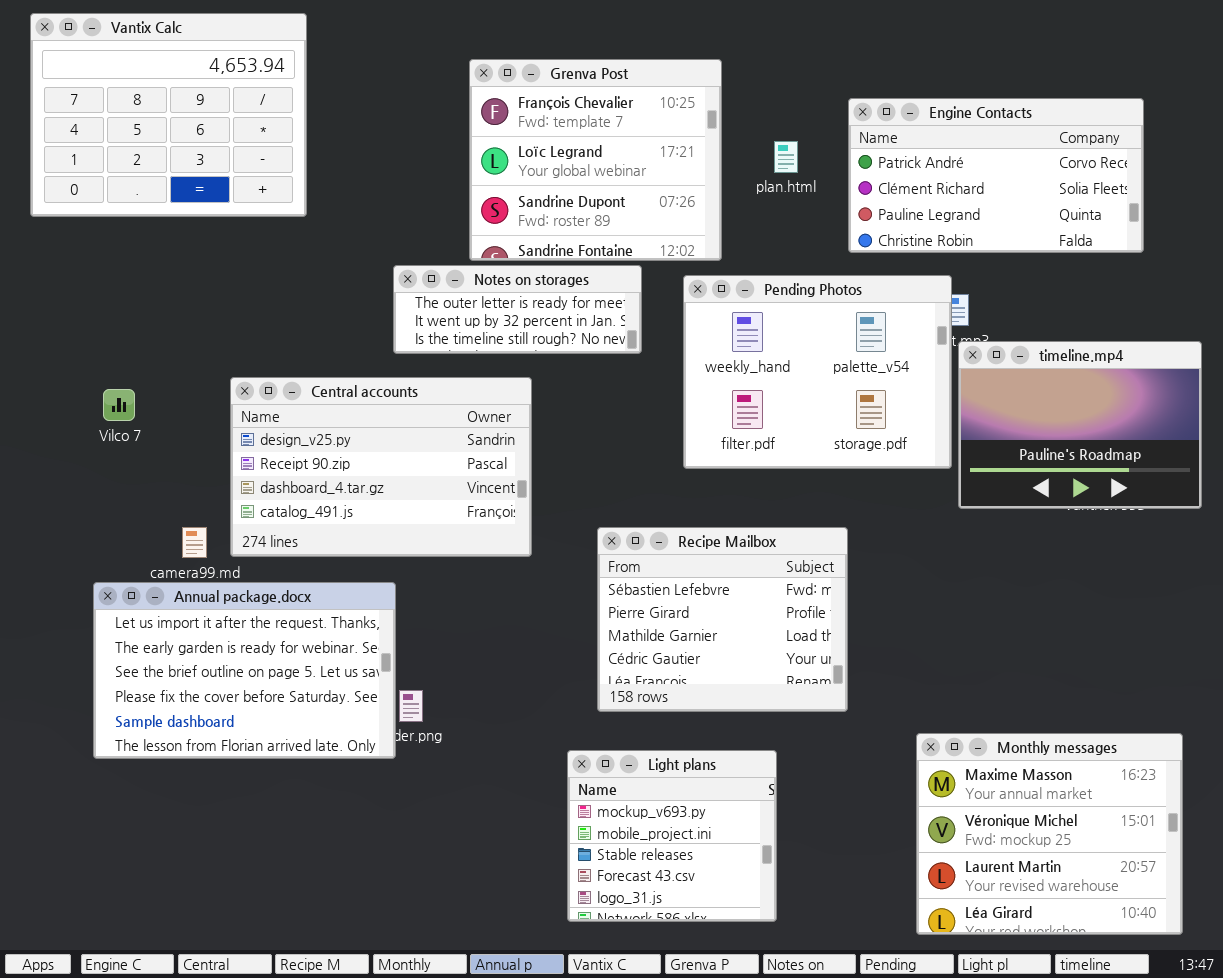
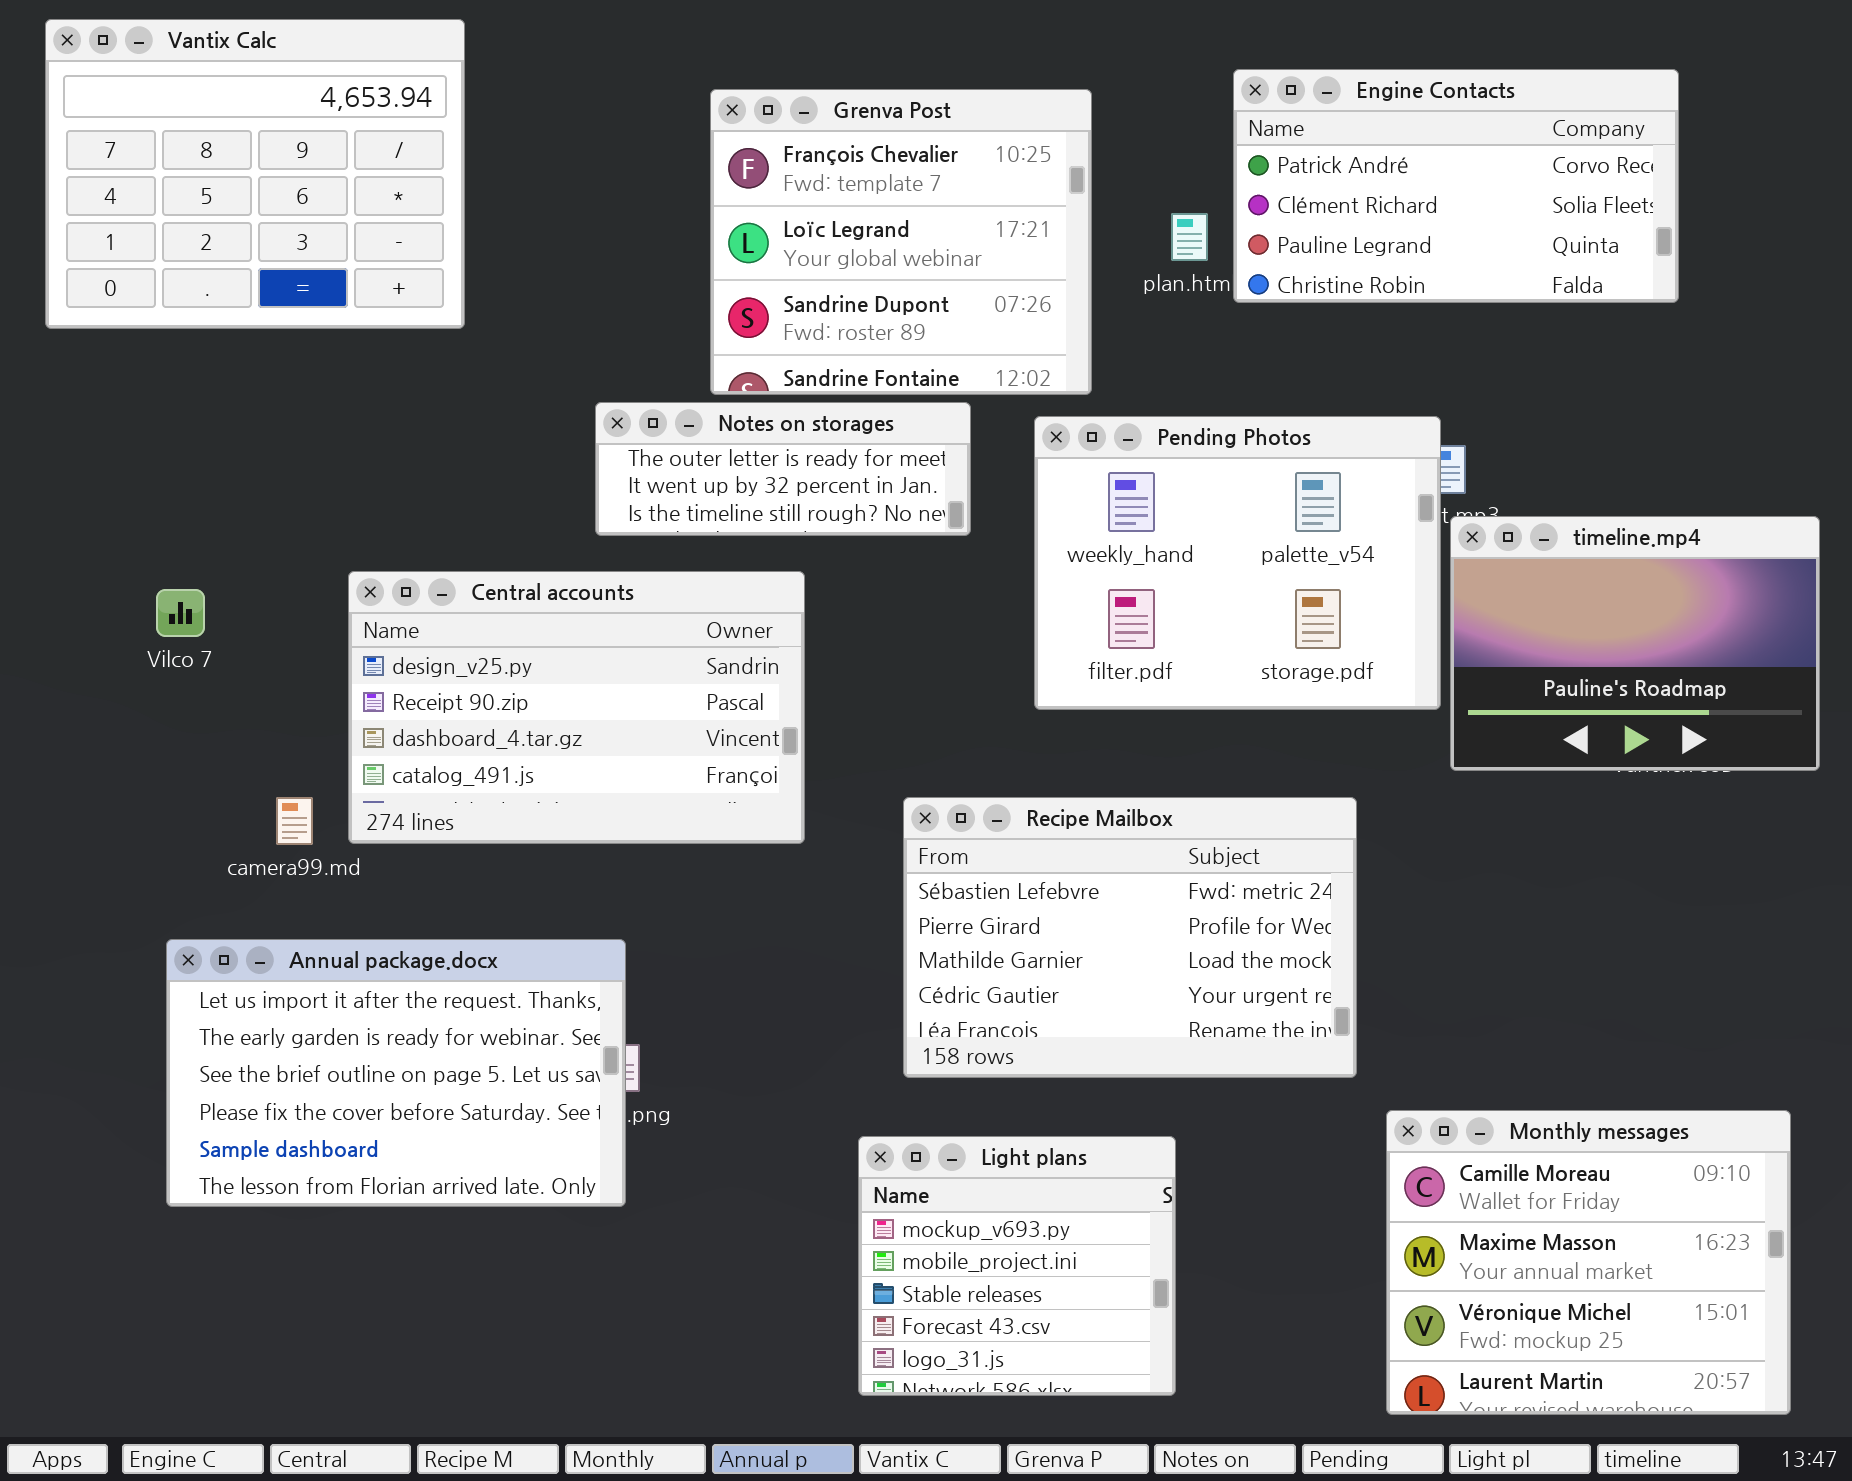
Engine Contacts: [848,98,1144,253] -> [1233,69,1679,303], moved
Recipe Mailbox: [597,527,848,712] -> [903,797,1357,1078], resized
Annual package.docx: [93,582,396,759] -> [166,939,626,1207], moved
Monthly messages: [916,733,1183,935] -> [1386,1110,1791,1415], scrolled up 1 row

